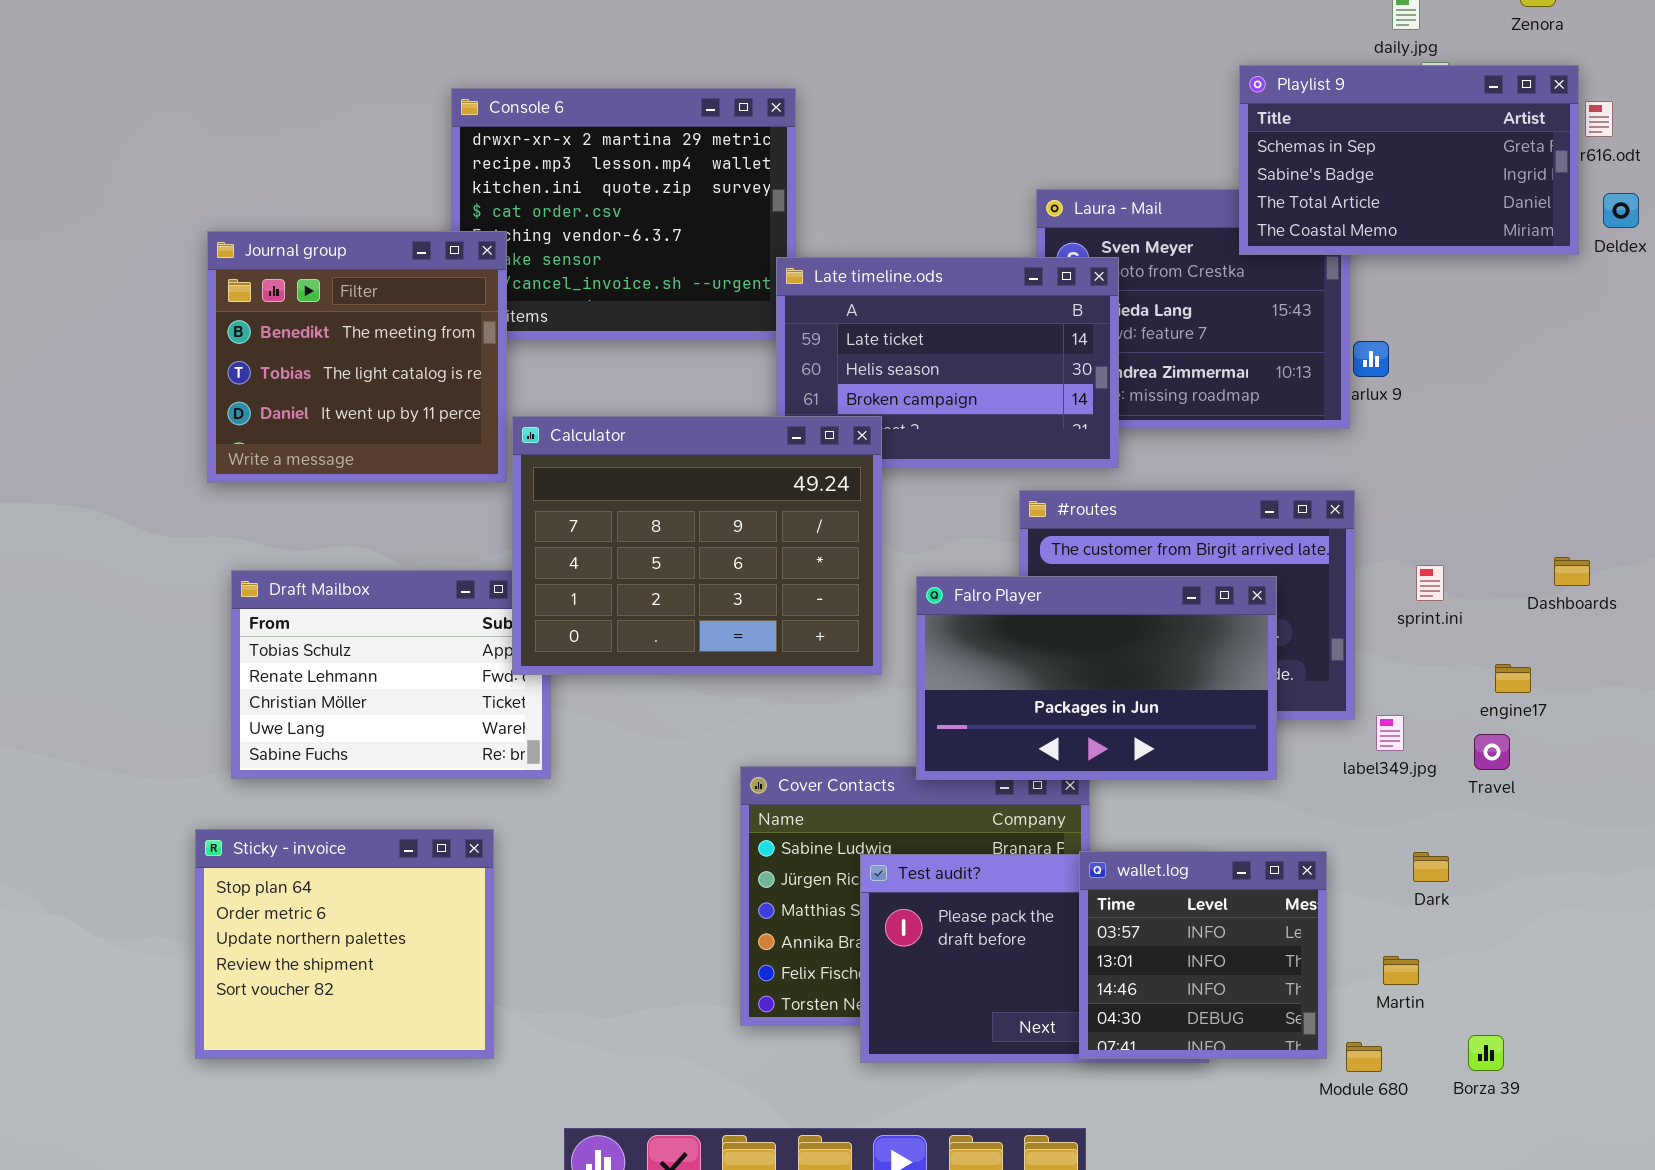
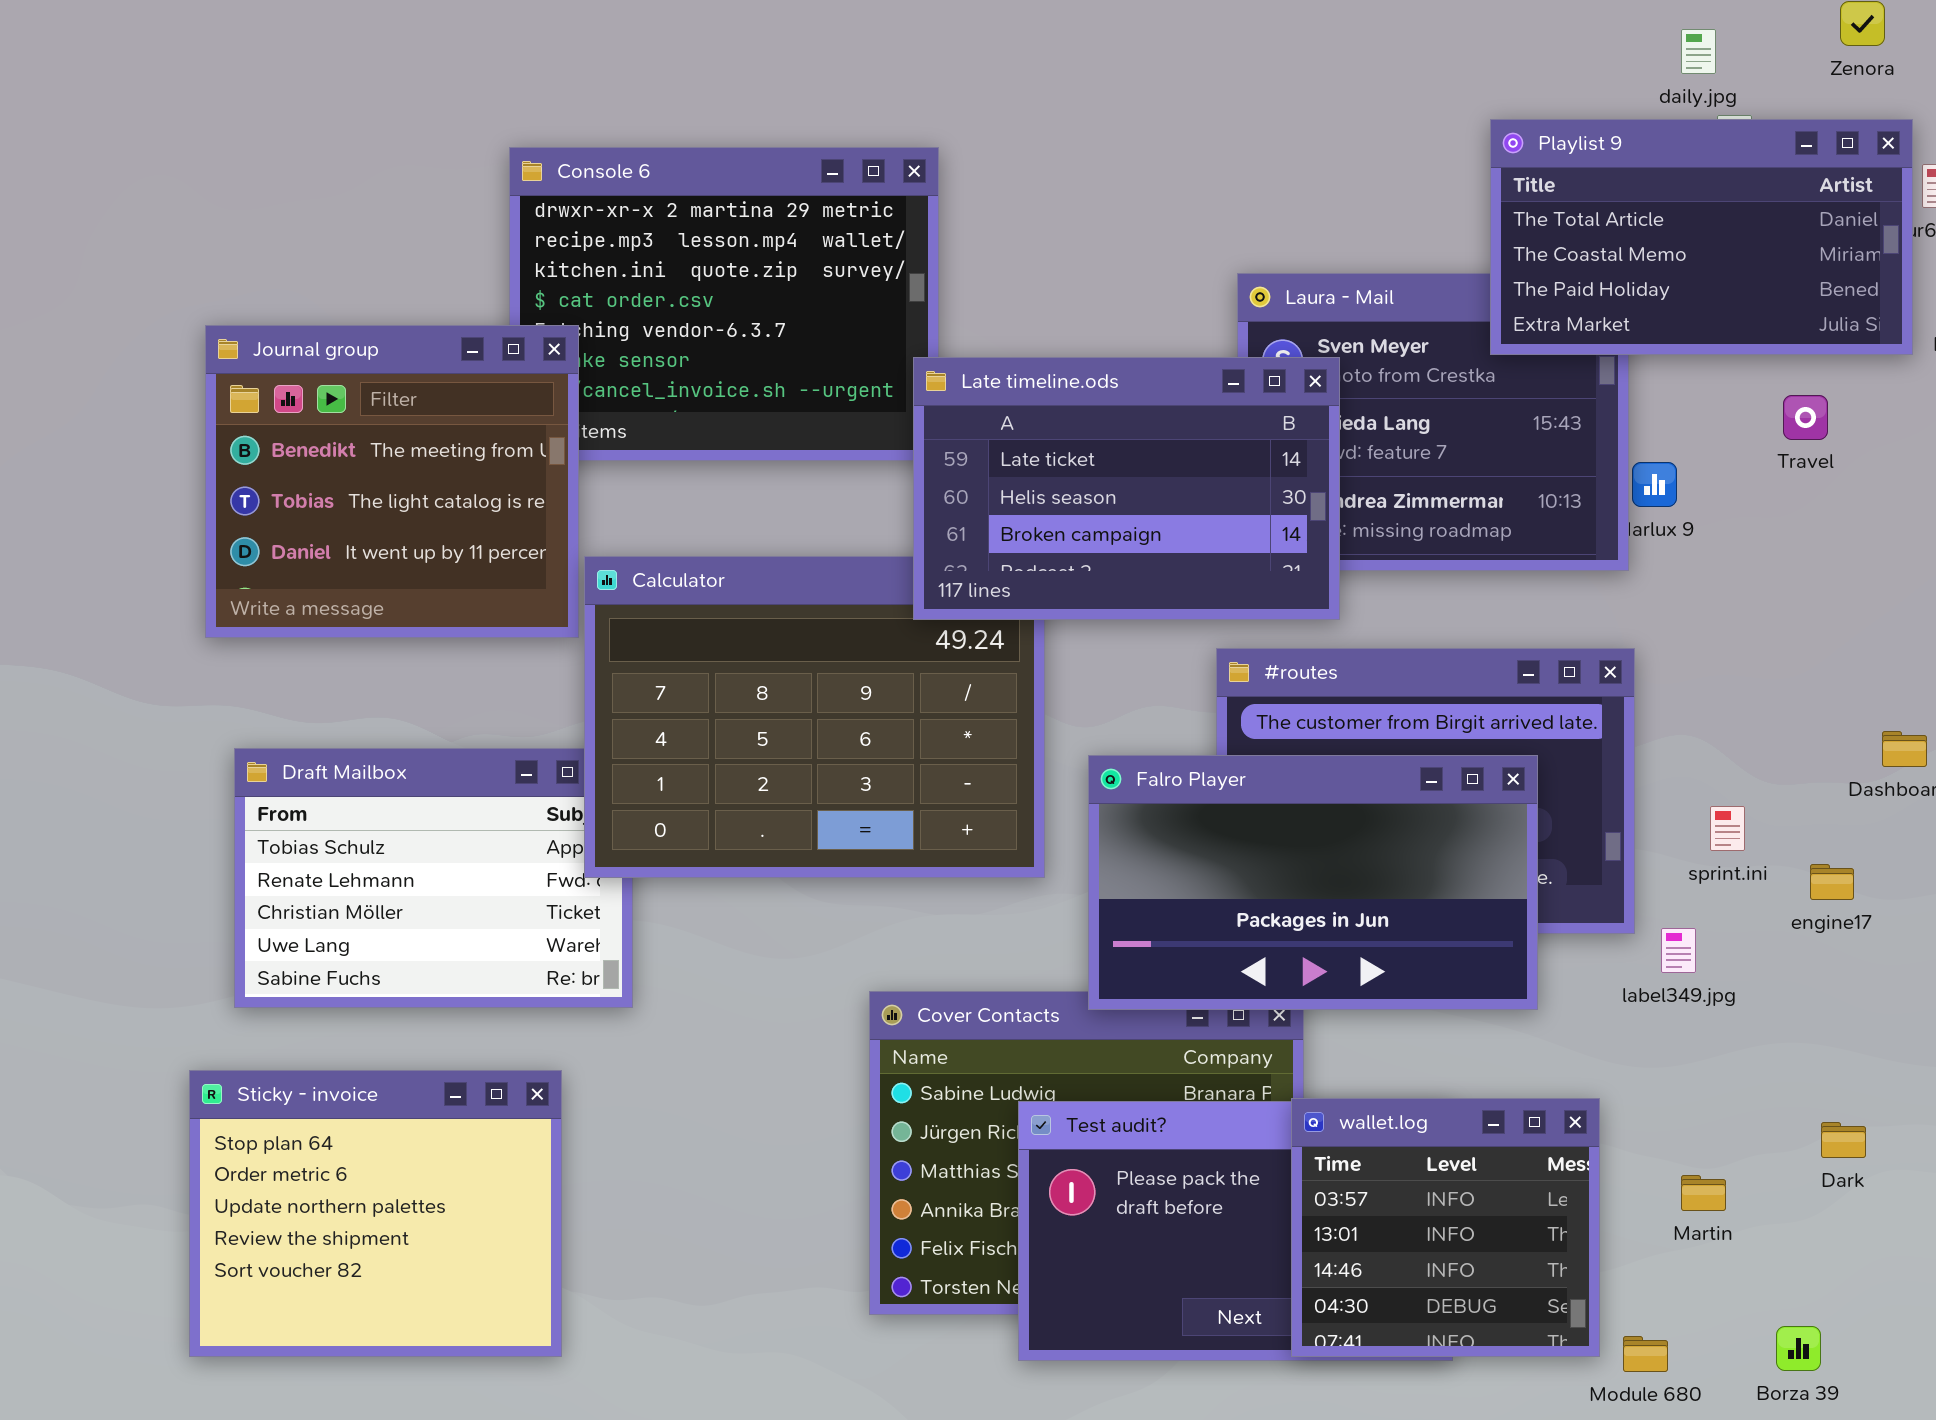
Playlist 9: [1239,65,1579,255] -> [1490,119,1913,355], scrolled down 2 rows
Late timeline.ods: [776,257,1119,468] -> [913,357,1340,620], raised
sprint.ini: [1416,565,1444,601] -> [1710,806,1745,851], moved
Travel: [1474,734,1510,770] -> [1783,395,1828,440], moved
Dark: [1413,852,1449,882] -> [1821,1122,1866,1158], moved
Martin: [1383,956,1419,985] -> [1681,1175,1726,1211], moved

